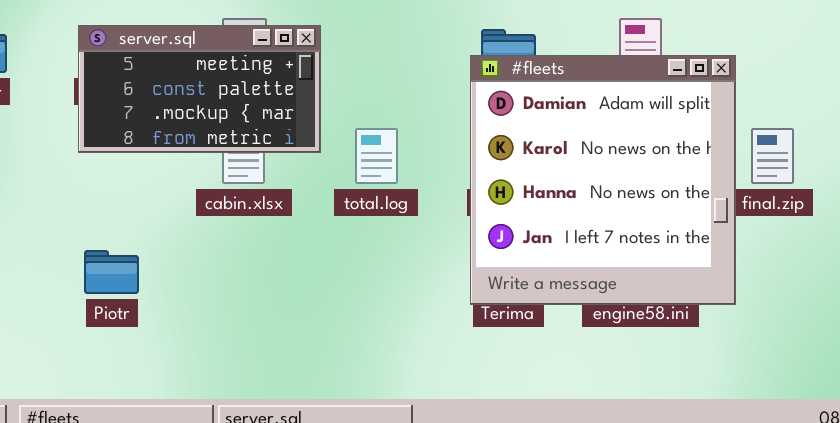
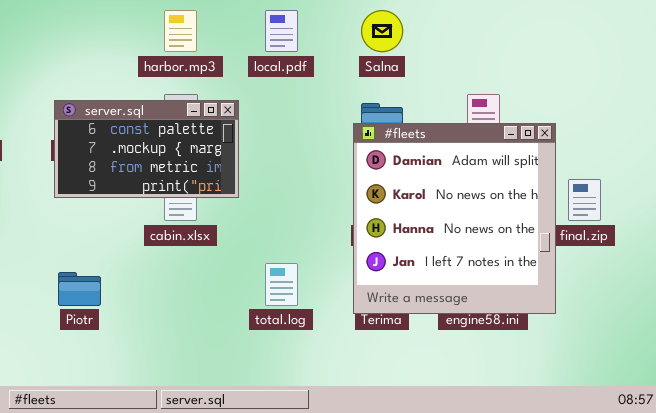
server.sql: [78,25,321,153] -> [54,100,239,198], scrolled down 1 row
total.log: [355,128,398,184] -> [265,263,298,306], moved

